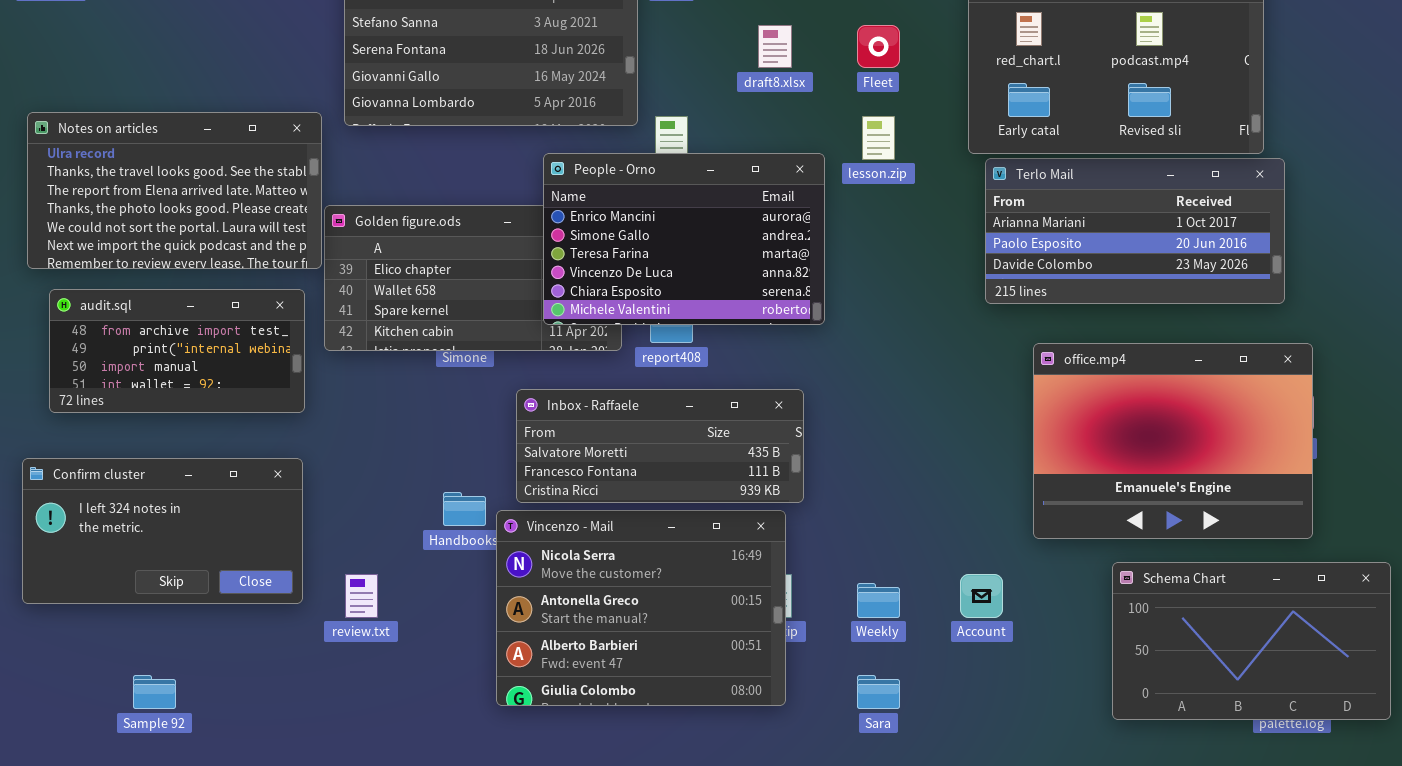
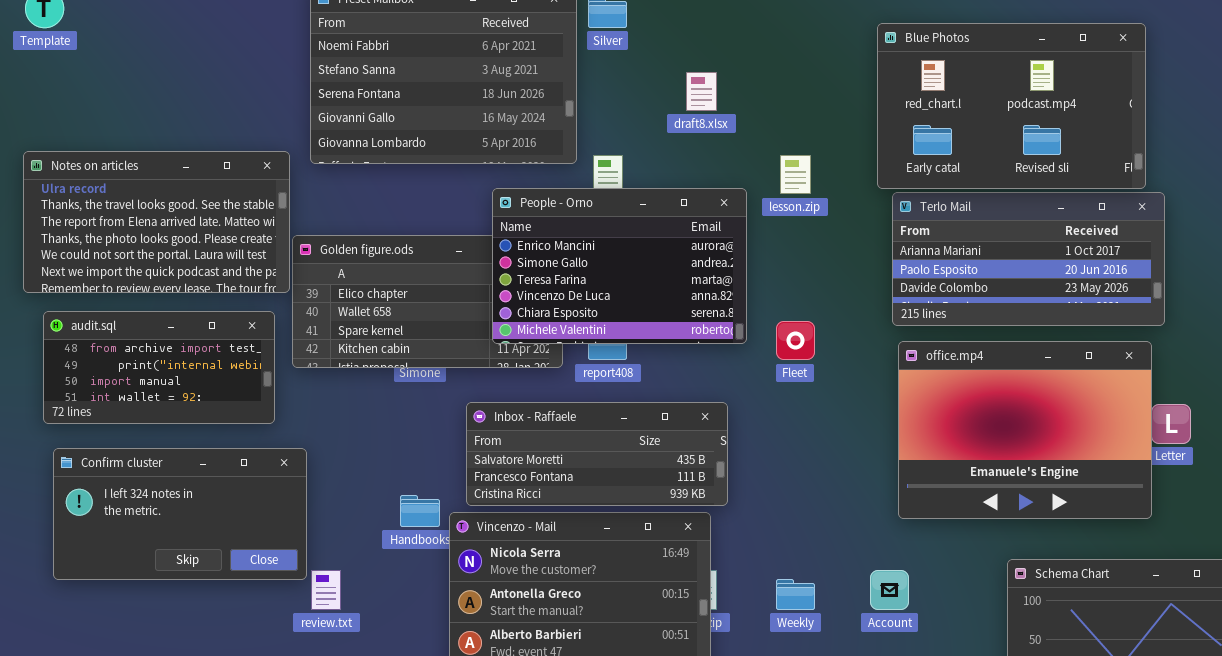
Fleet: [857,25,900,68] -> [776,321,815,360], moved
office.mp4: [1033,343,1313,539] -> [898,341,1152,519], moved
Confirm cluster: [22,458,303,604] -> [53,448,307,580], moved

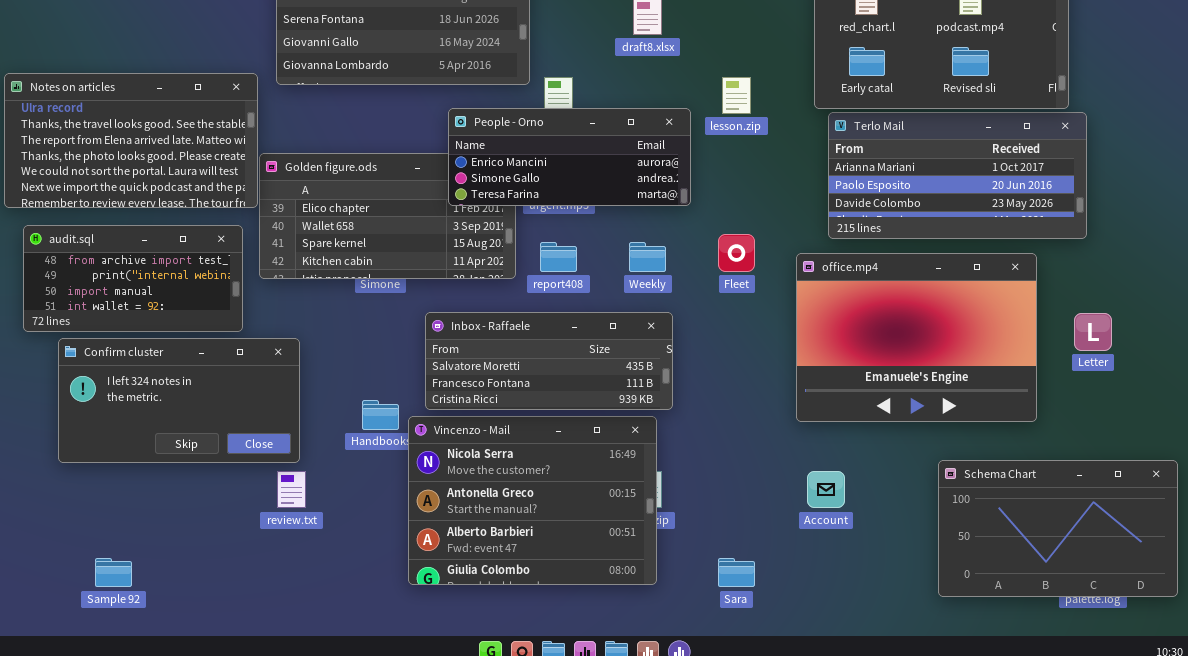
People - Orno: [492,188,747,344] -> [448,108,691,206], resized
office.mp4: [898,341,1152,519] -> [796,253,1037,422], moved
Confirm cluster: [53,448,307,580] -> [58,338,300,463], moved
Weekly: [776,579,815,610] -> [629,242,666,272], moved

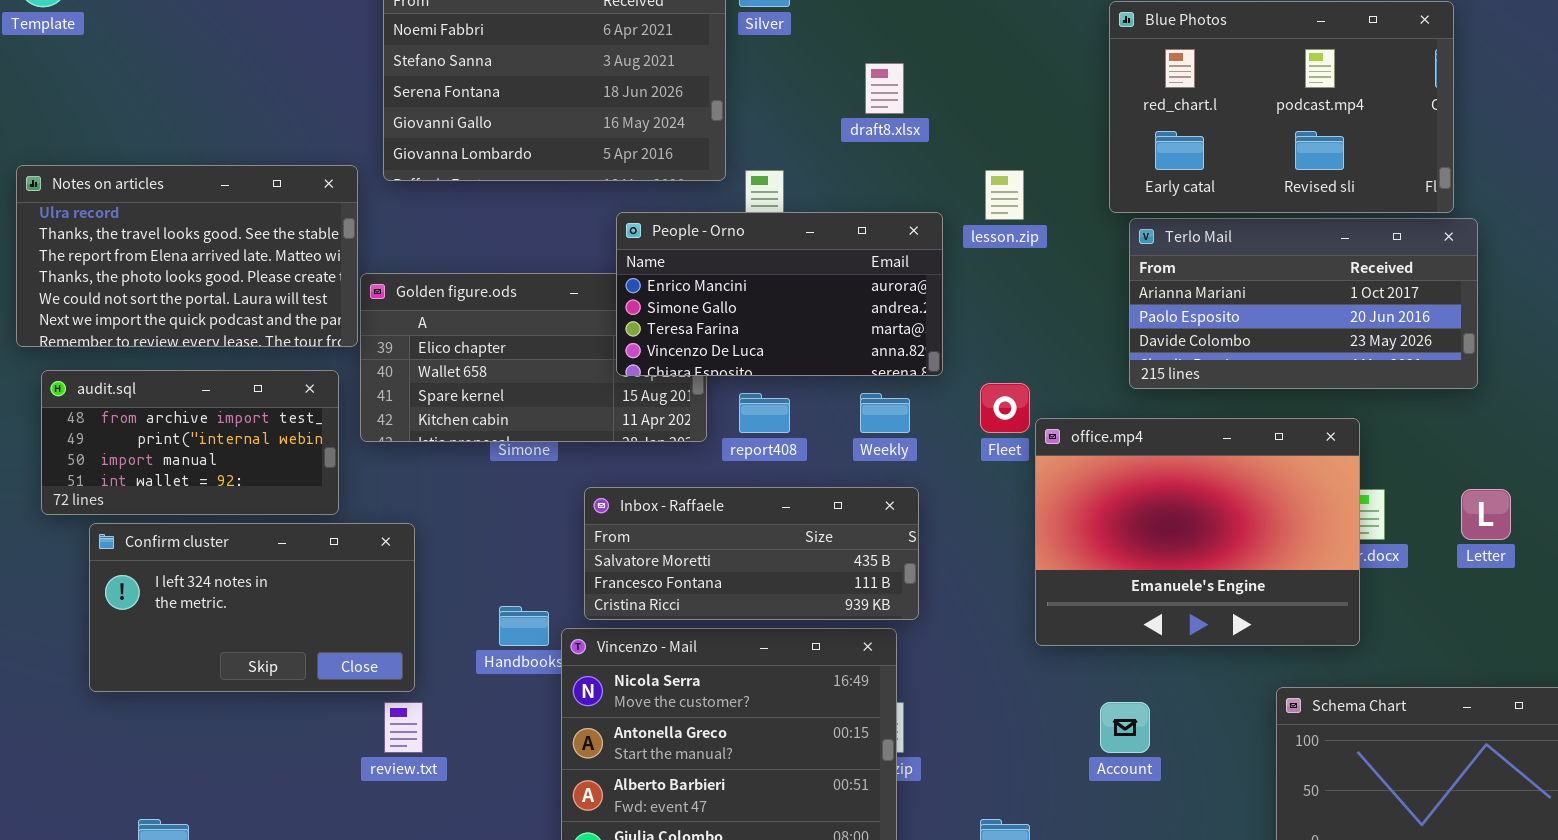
People - Orno: [448,108,691,206] -> [616,212,943,376], resized
office.mp4: [796,253,1037,422] -> [1035,418,1360,646], moved

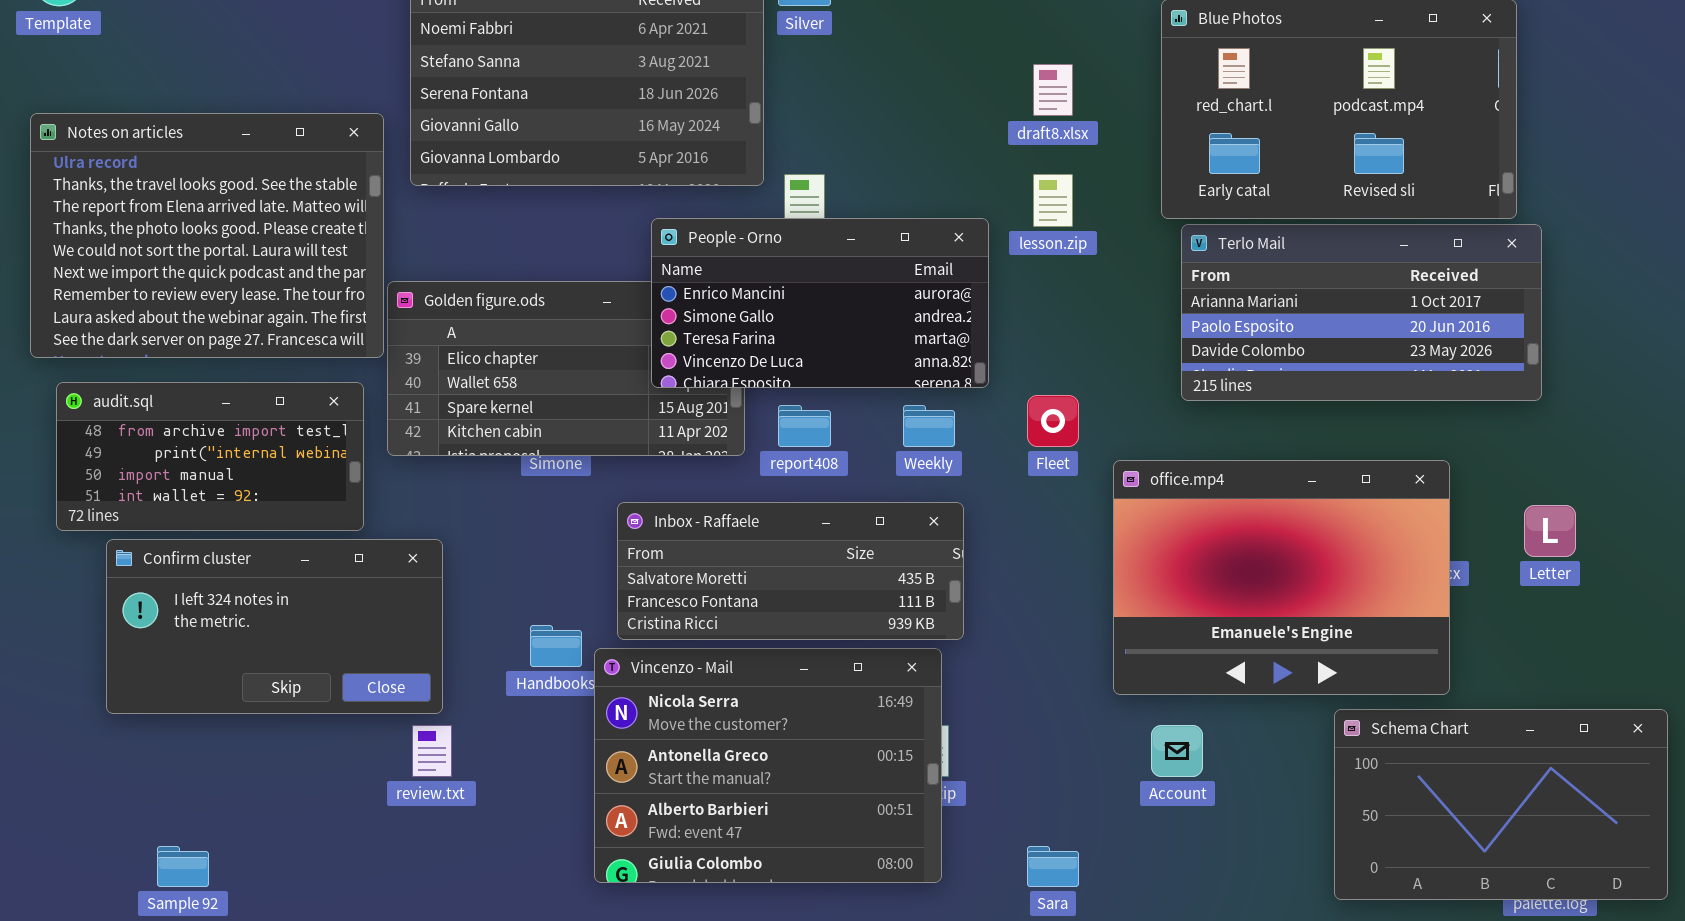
draft8.xlsx: [865,63,904,114] -> [1033,64,1073,116], moved
Notes on articles: [16,165,358,347] -> [30,113,384,358], resized
office.mp4: [1035,418,1360,646] -> [1113,460,1450,695], moved

